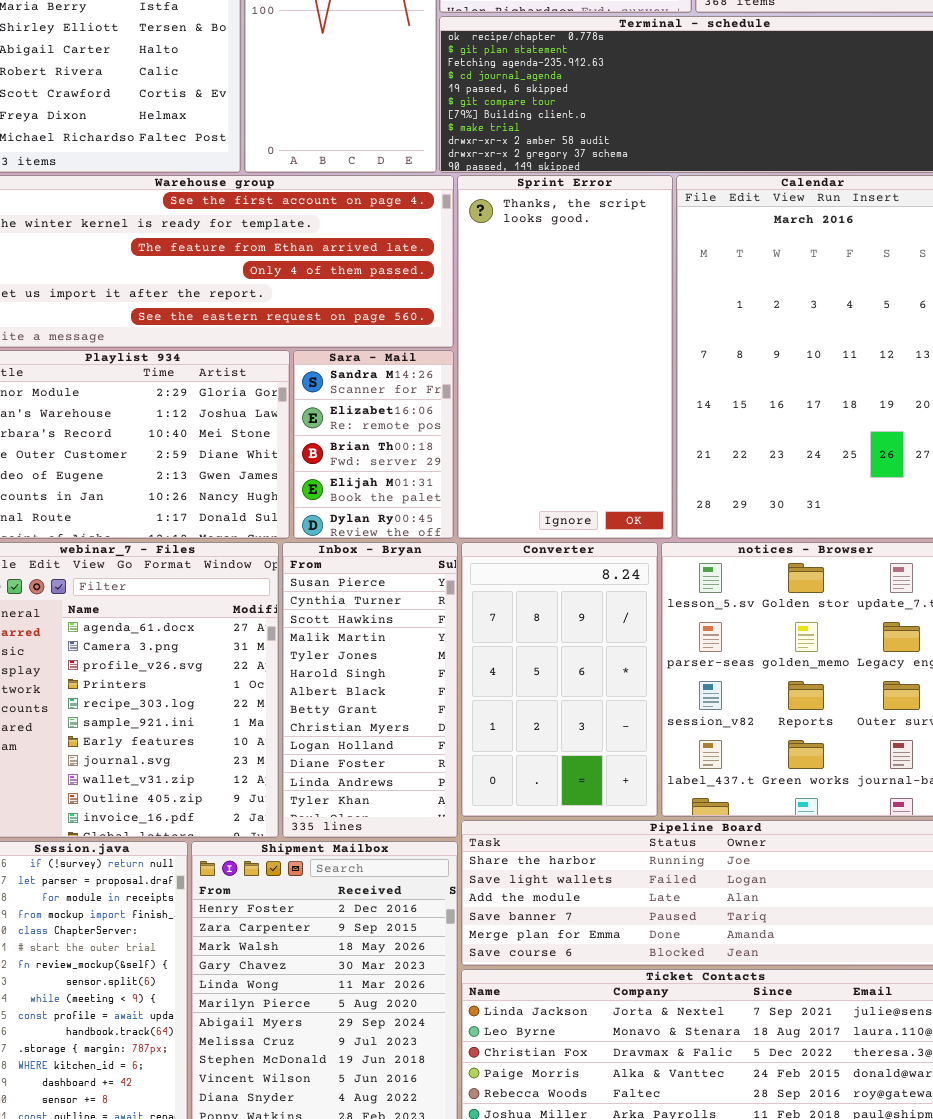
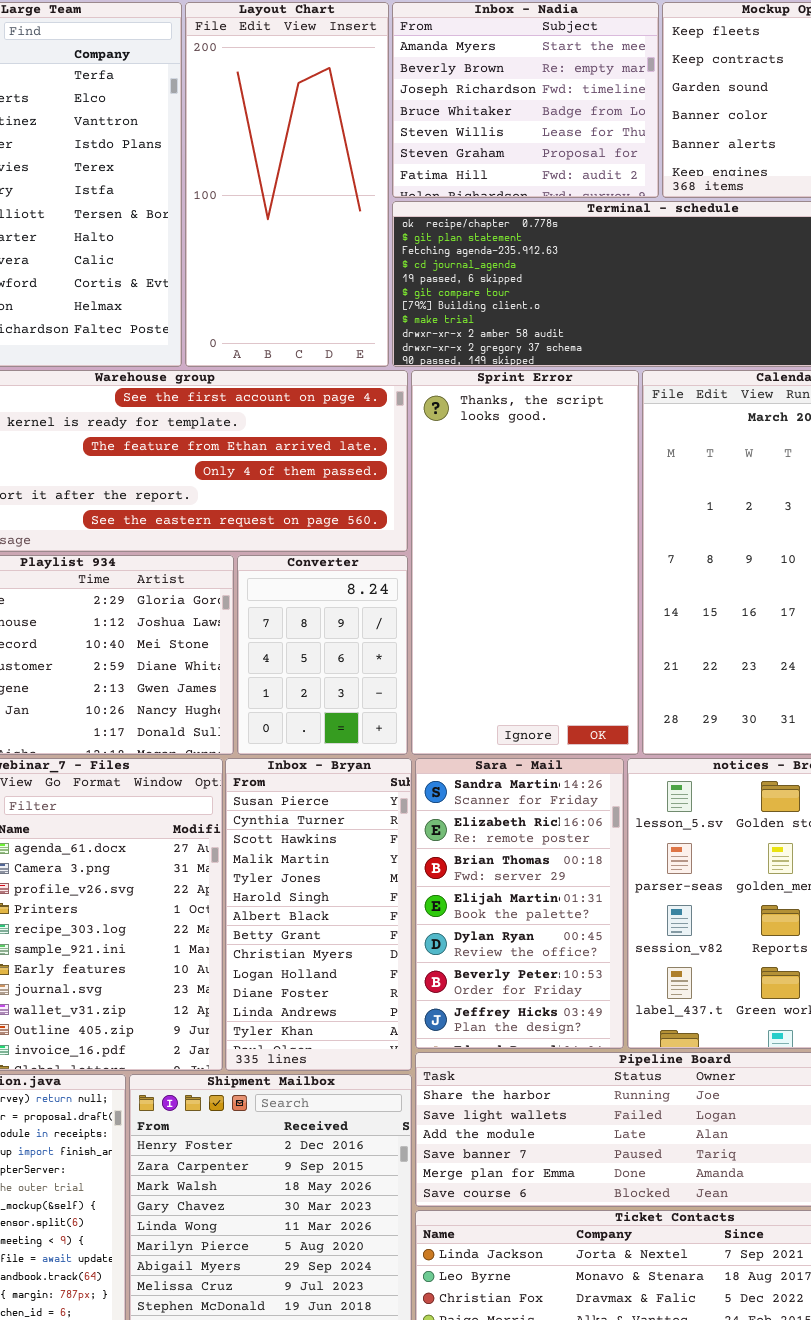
Sara - Mail: [293,350,454,539] -> [415,758,624,1049], moved, resized
Converter: [461,542,658,817] -> [237,555,408,755], moved, resized

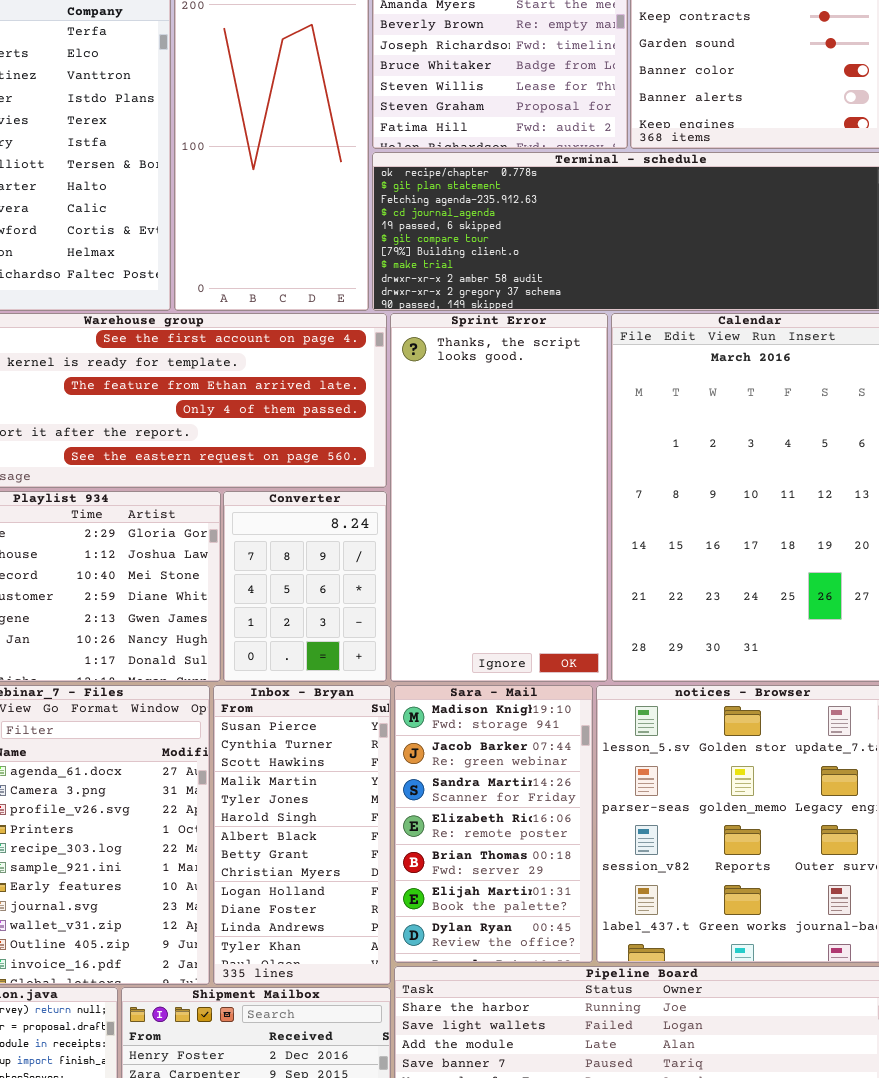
Sara - Mail: [415,758,624,1049] -> [394,685,593,963], scrolled up 2 rows

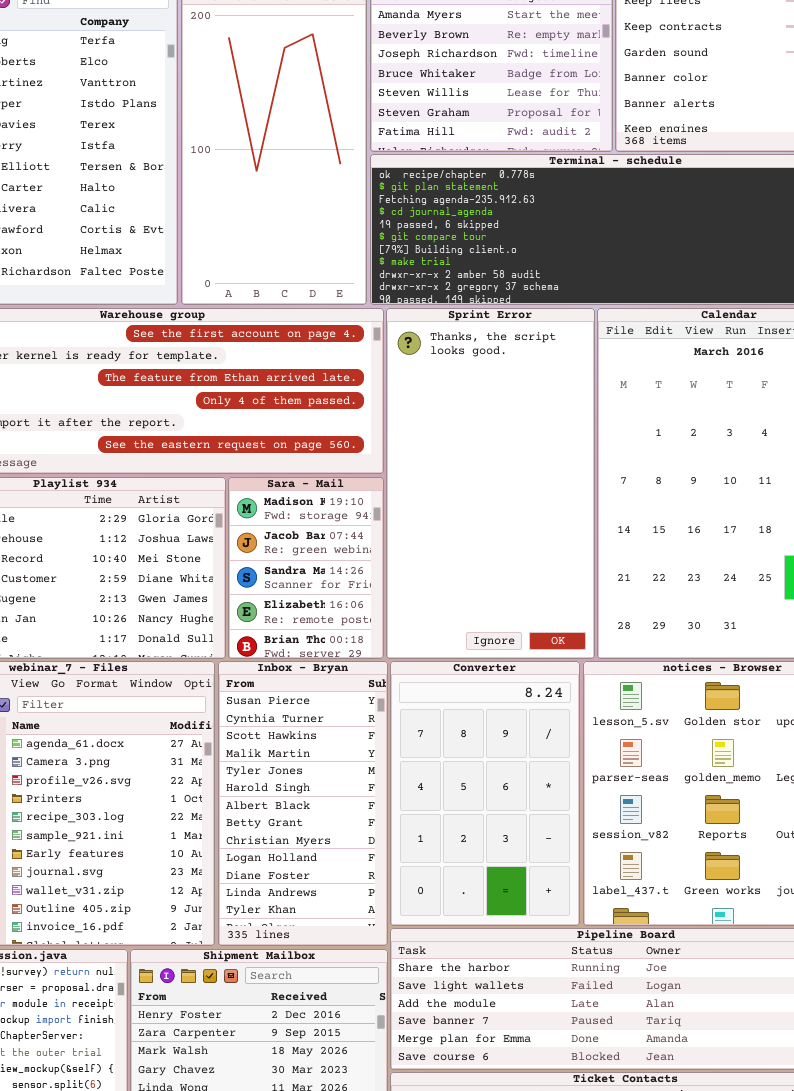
Converter: [223,491,387,682] -> [390,661,580,926], moved, resized
Sara - Mail: [394,685,593,963] -> [228,477,384,659], moved, resized

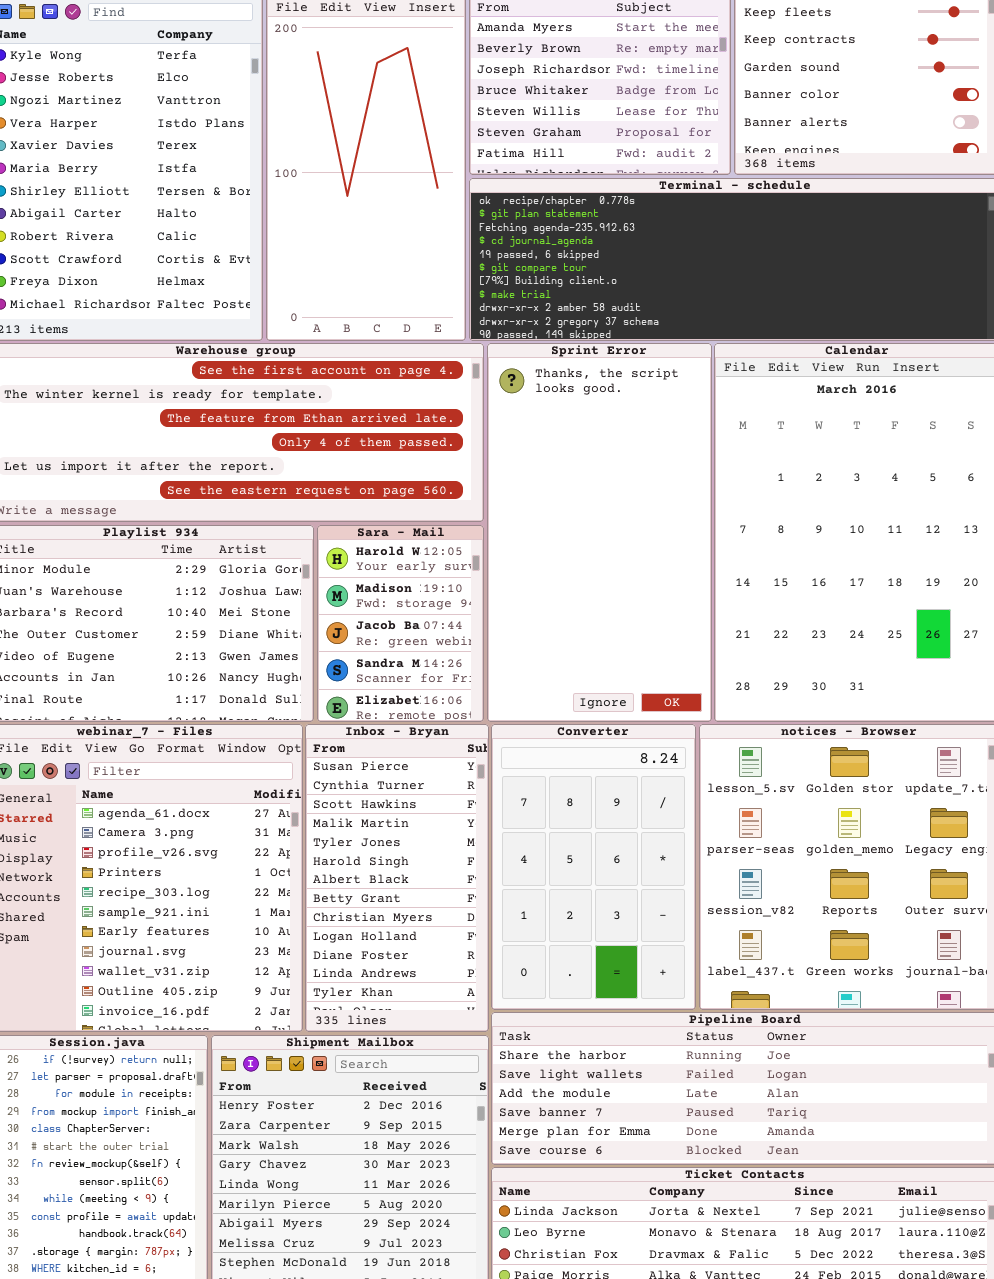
Sara - Mail: [228,477,384,659] -> [317,525,484,722], scrolled up 1 row

